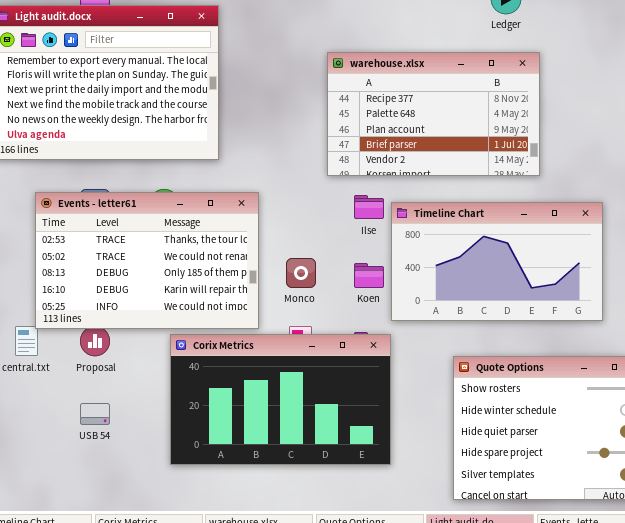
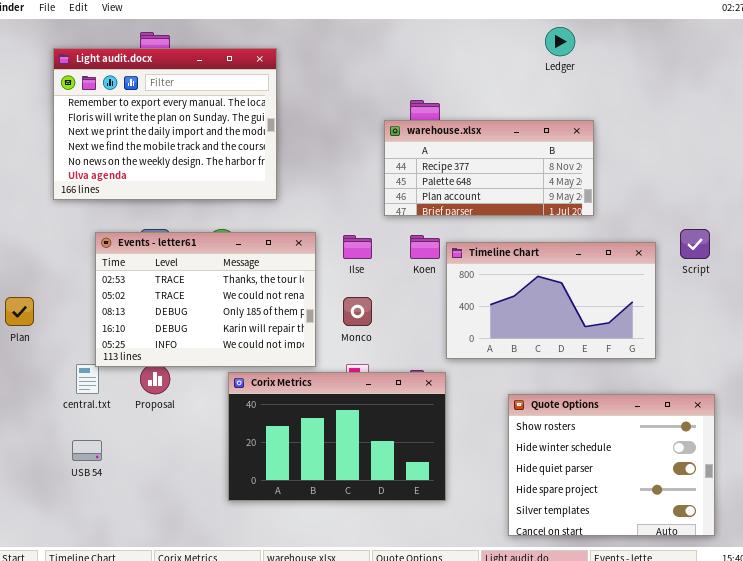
warehouse.xlsx: [327,52,540,176] -> [384,120,594,216], resized
Ilse: [354,195,384,219] -> [343,235,372,259], moved
Koen: [354,263,384,288] -> [410,235,440,259], moved
USB 54: [80,403,110,425] -> [72,440,102,461], moved

